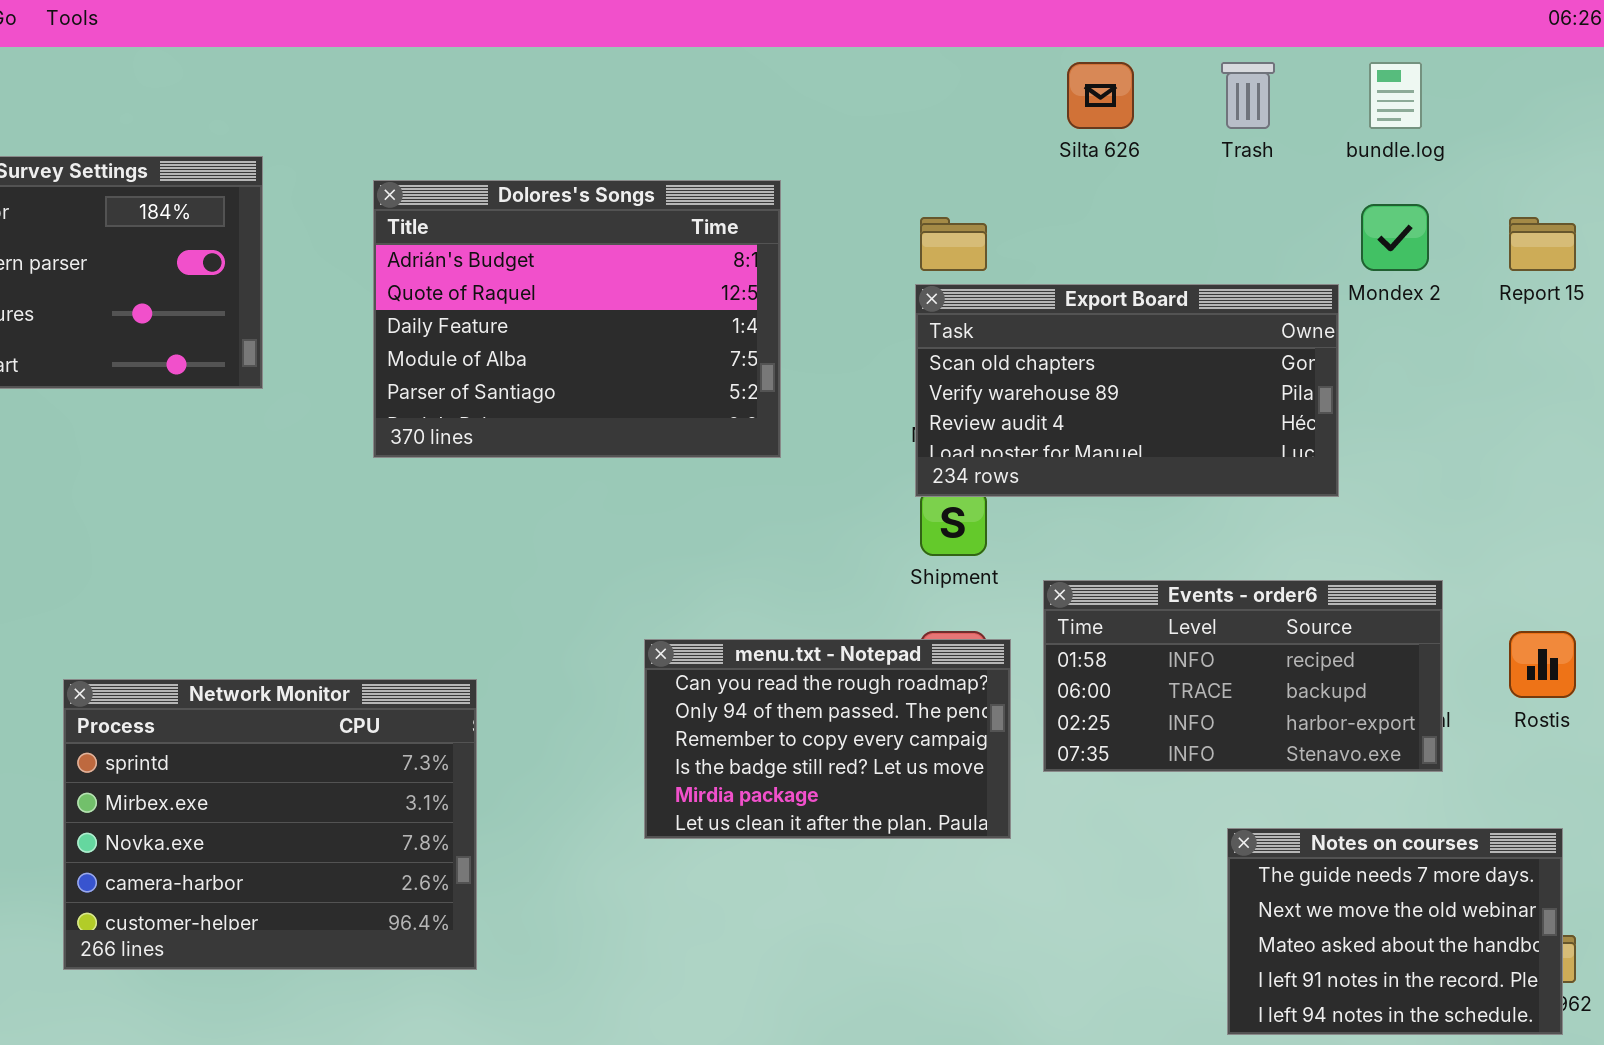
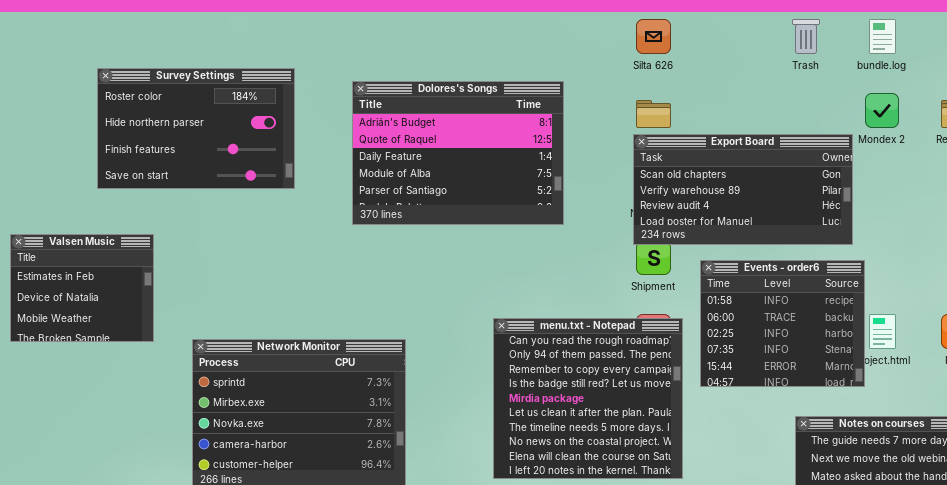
Silta 626: [1067,62,1134,129] -> [636,19,671,54], moved
Events - order6: [1043,580,1443,772] -> [700,260,865,387], resized
menu.txt - Notepad: [644,639,1011,839] -> [493,318,683,479], resized

